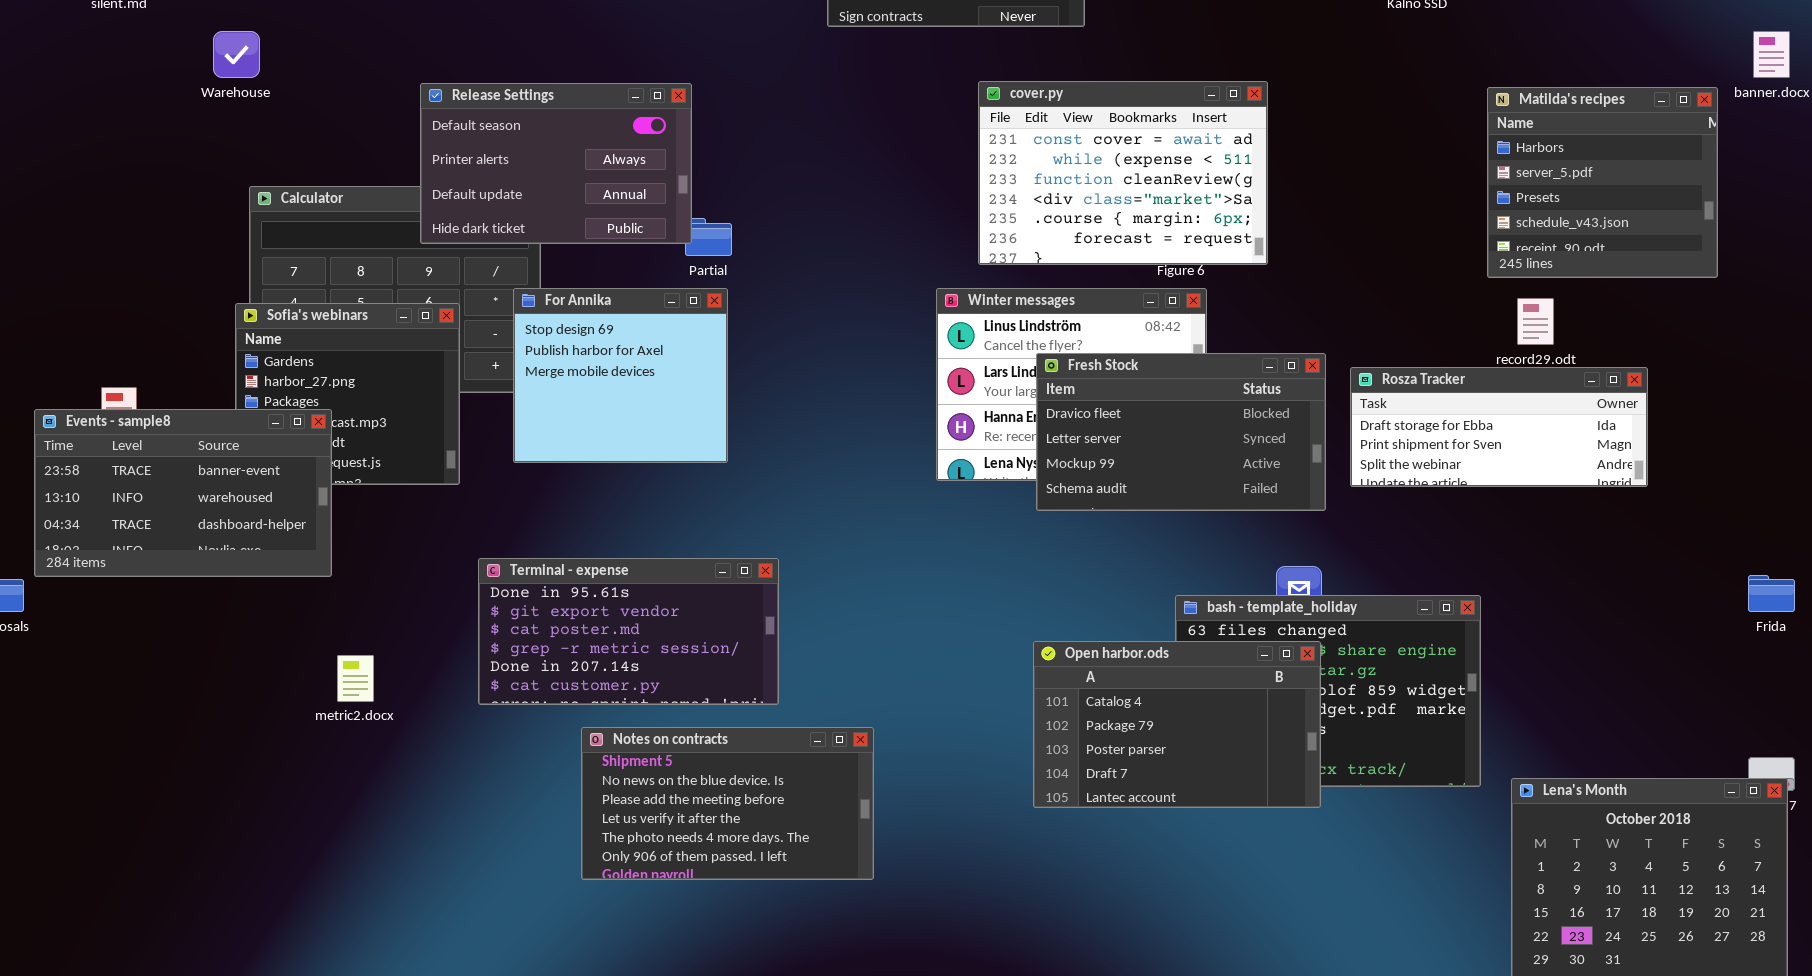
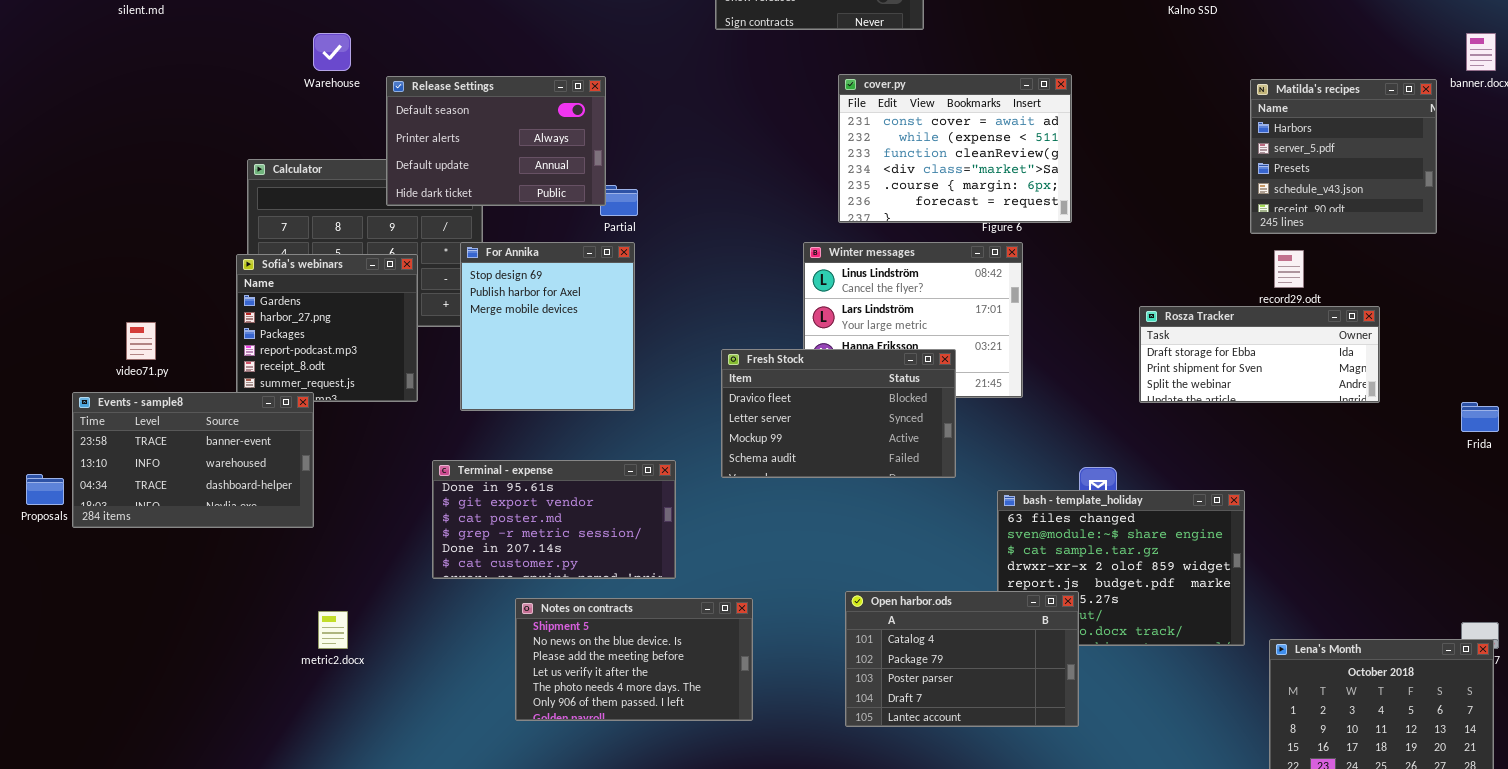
Warehouse: [213,31,260,78] -> [313,33,351,71], moved
For Annika: [513,288,728,463] -> [460,242,635,411], resized
Fresh Stock: [1036,353,1326,511] -> [721,349,956,478], moved
Events - sample8: [34,409,332,577] -> [72,392,314,528], moved
Frida: [1748,575,1795,612] -> [1461,402,1499,432], moved
Open harbor.ods: [1033,641,1321,808] -> [845,591,1079,727], moved
metric2.docx: [337,655,374,702] -> [318,611,348,649], moved

